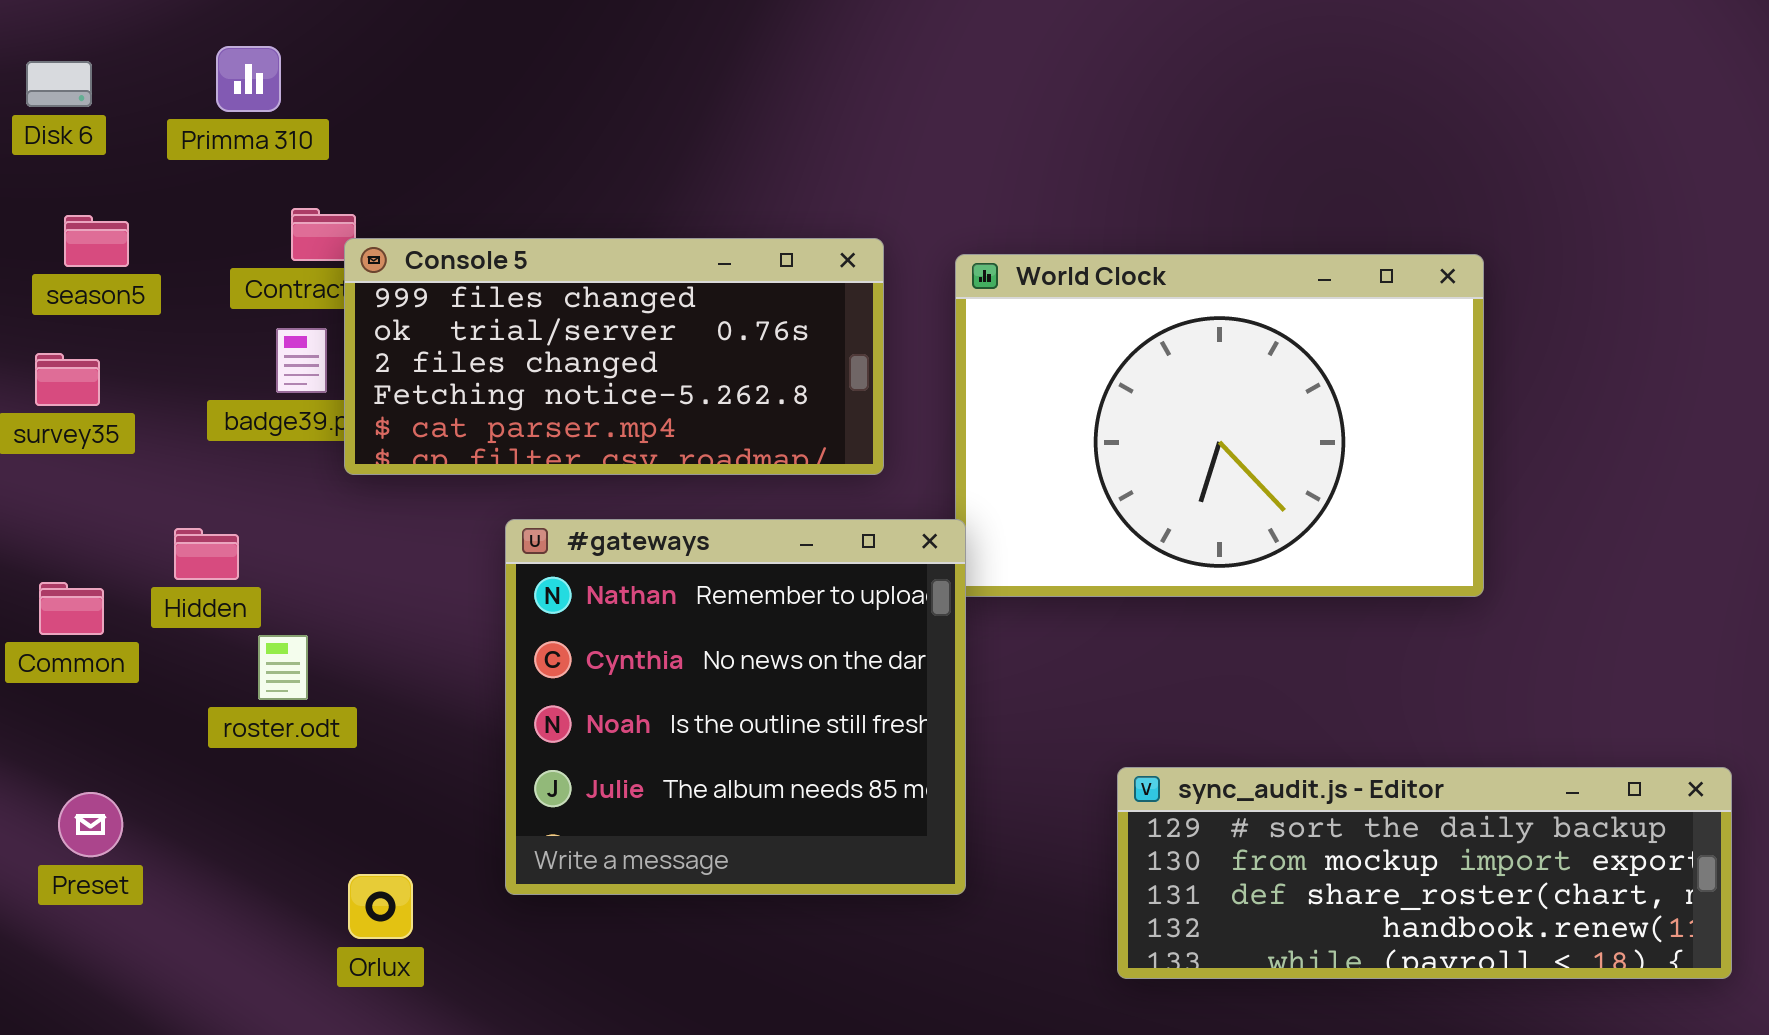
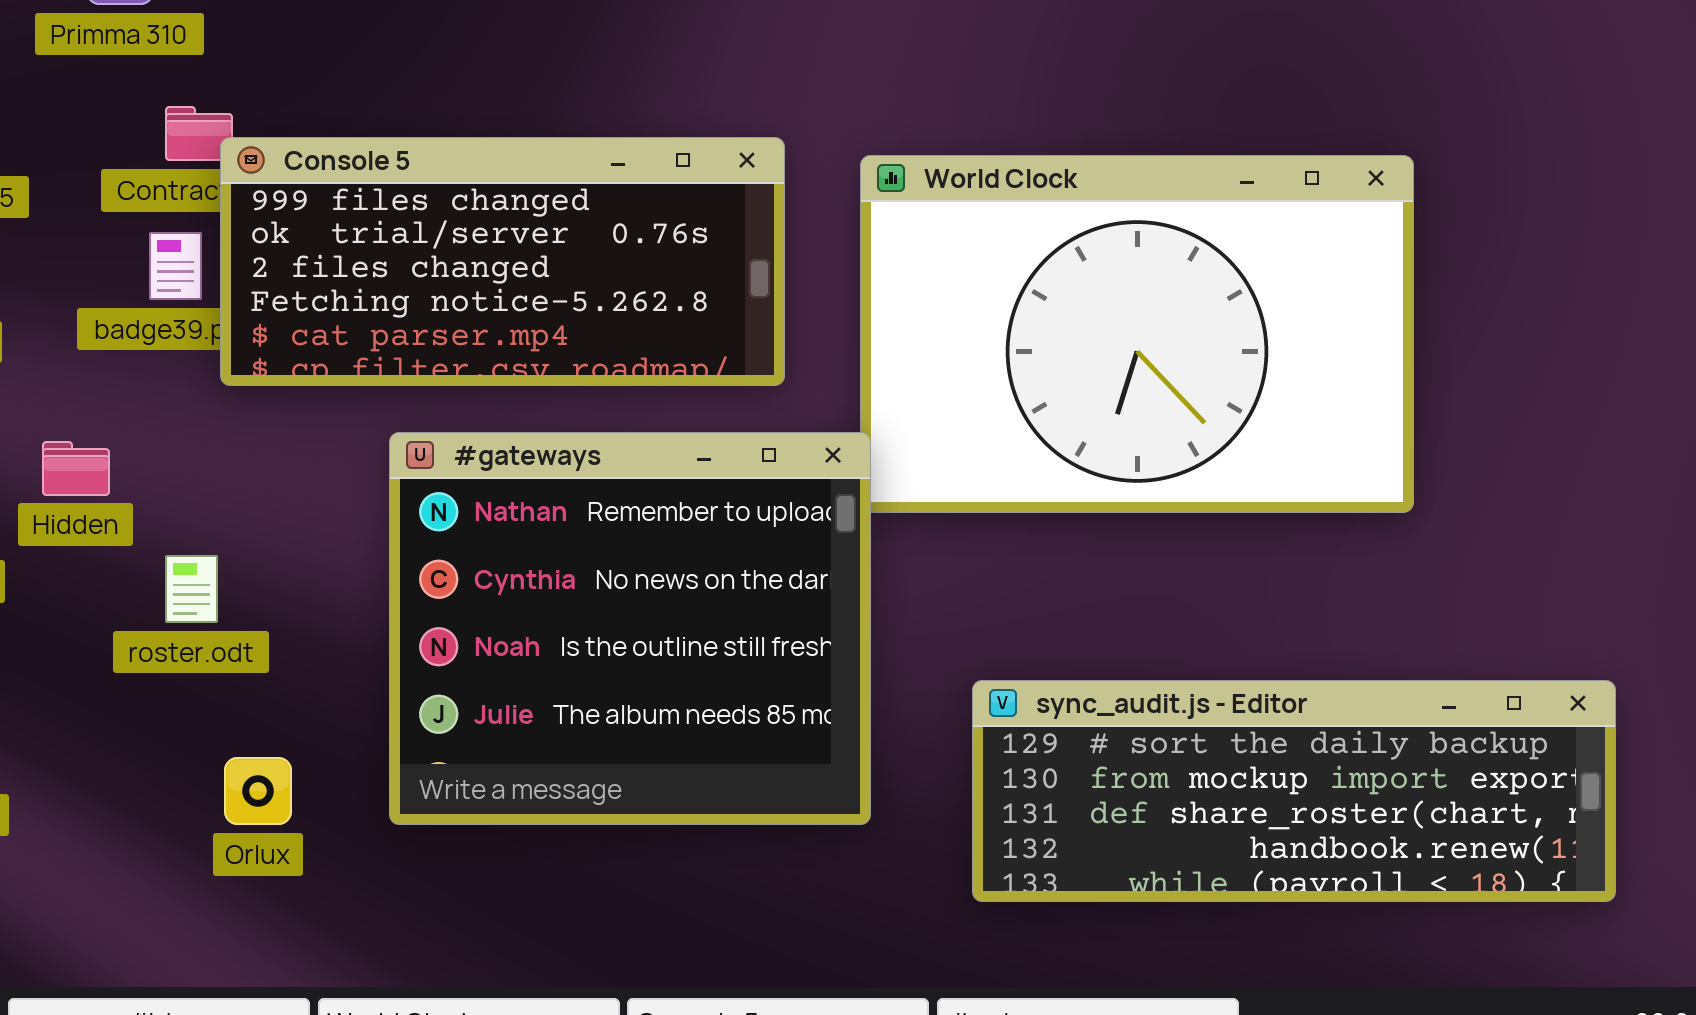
roster.odt: [258,635,308,700] -> [165,555,218,623], moved
sync_audit.js - Editor: [1117,767,1732,979] -> [972,680,1616,902], moved
Orlux: [348,874,413,939] -> [224,757,292,825], moved

